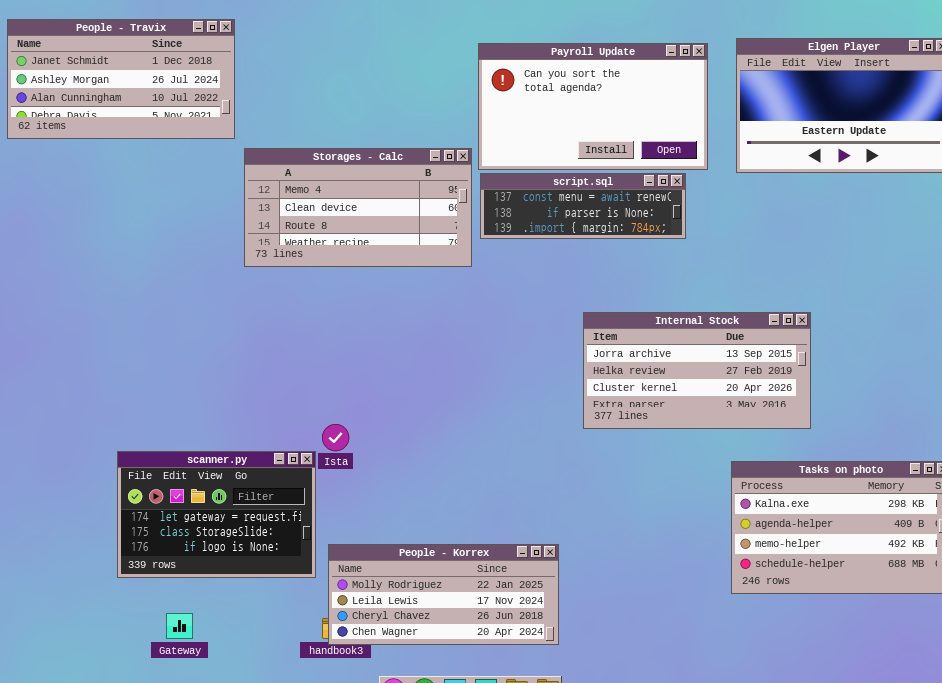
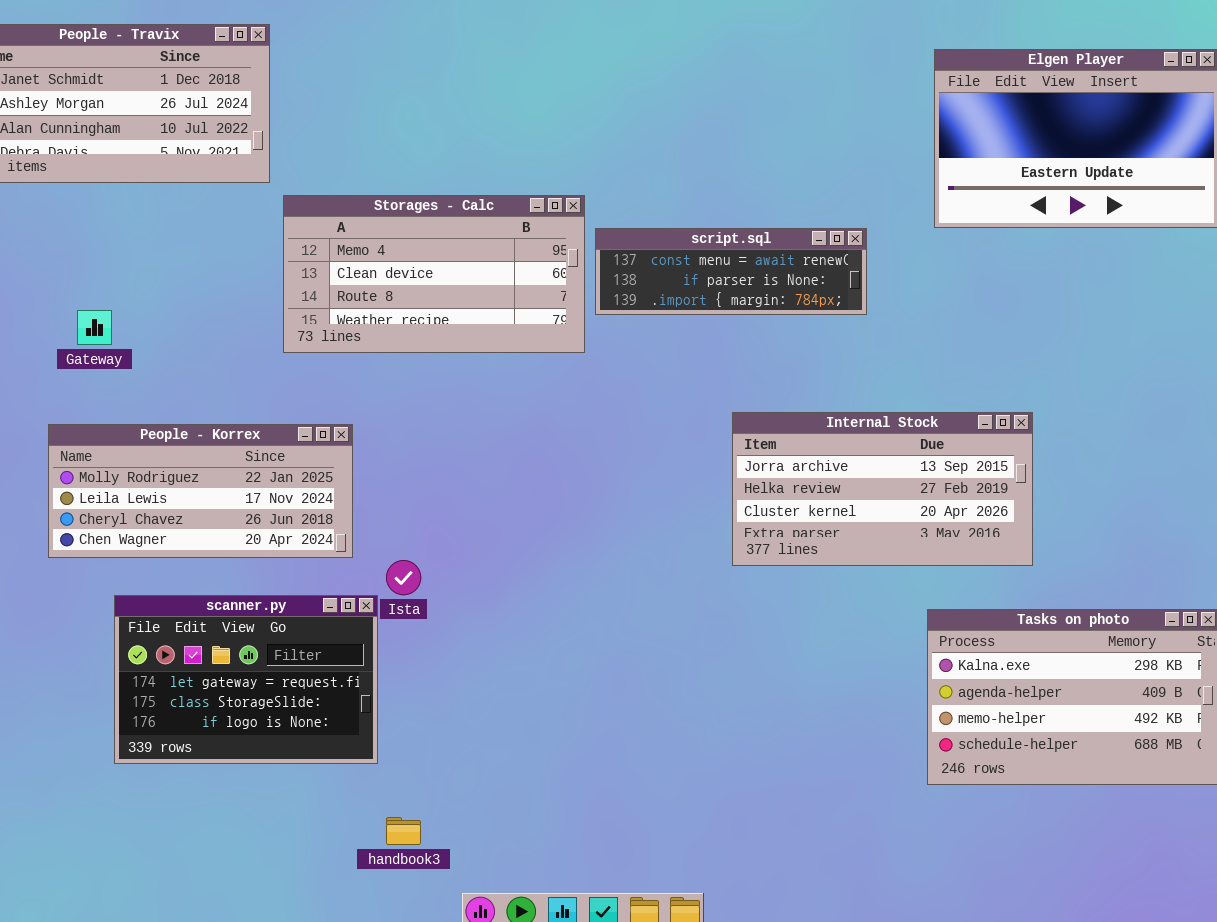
Payroll Update: [478,43,708,170] -> none, closed
People - Korrex: [328,544,559,645] -> [48,424,353,558], moved
Gateway: [166,613,193,639] -> [77,310,112,345], moved

